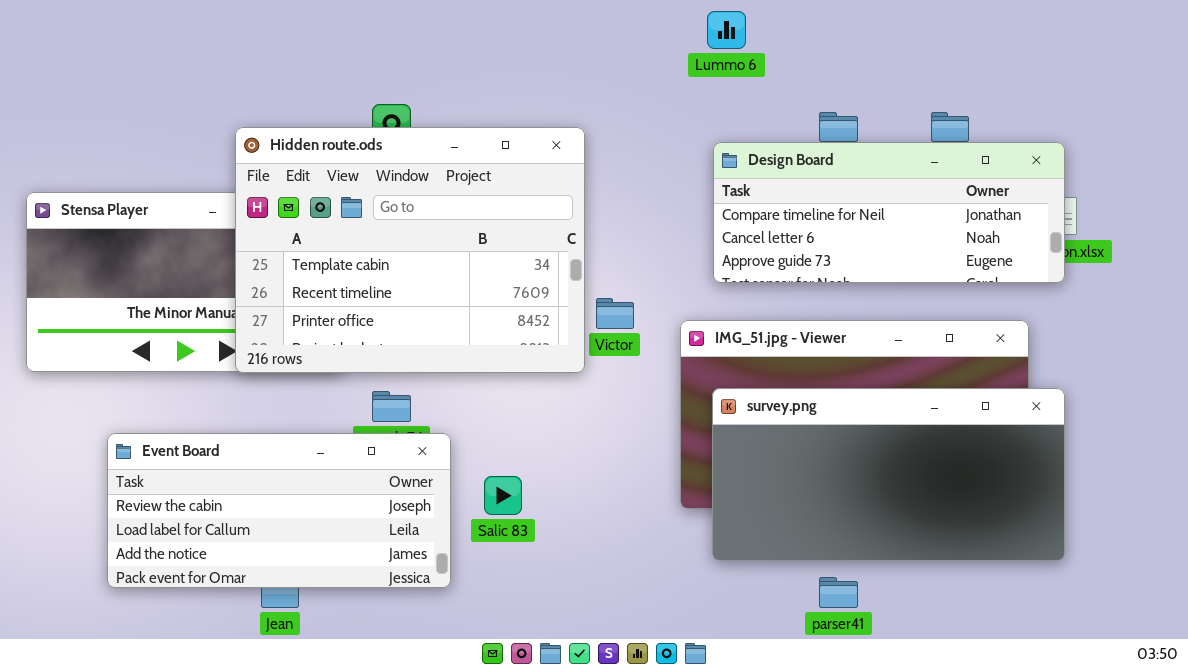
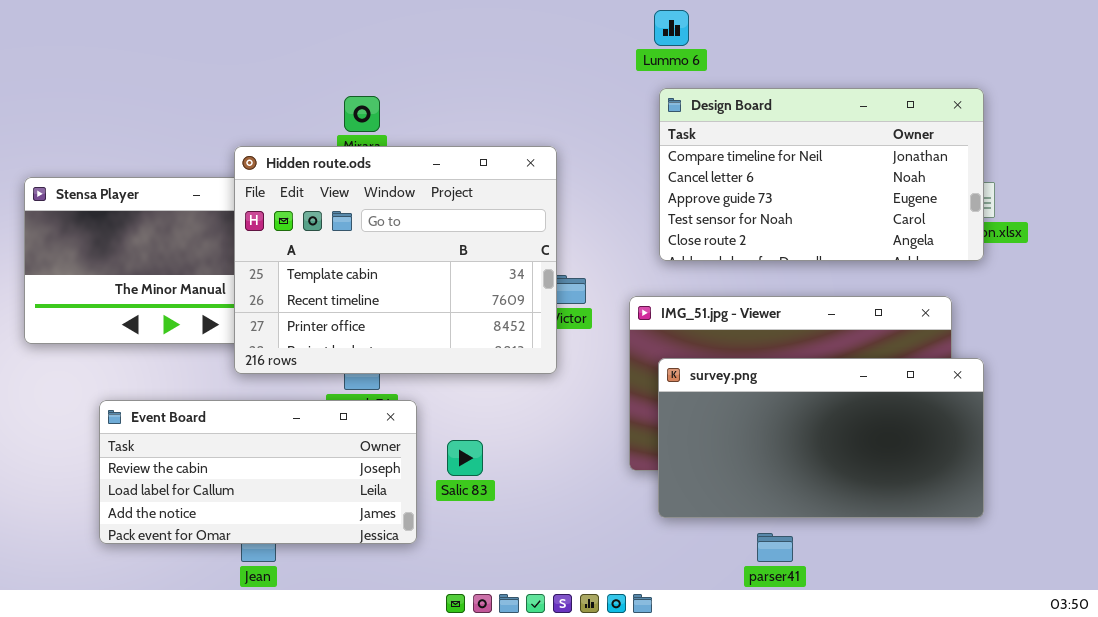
Hidden route.ods: [235,127,585,373] -> [234,146,557,374], moved
Design Board: [713,142,1065,283] -> [659,88,984,261], resized

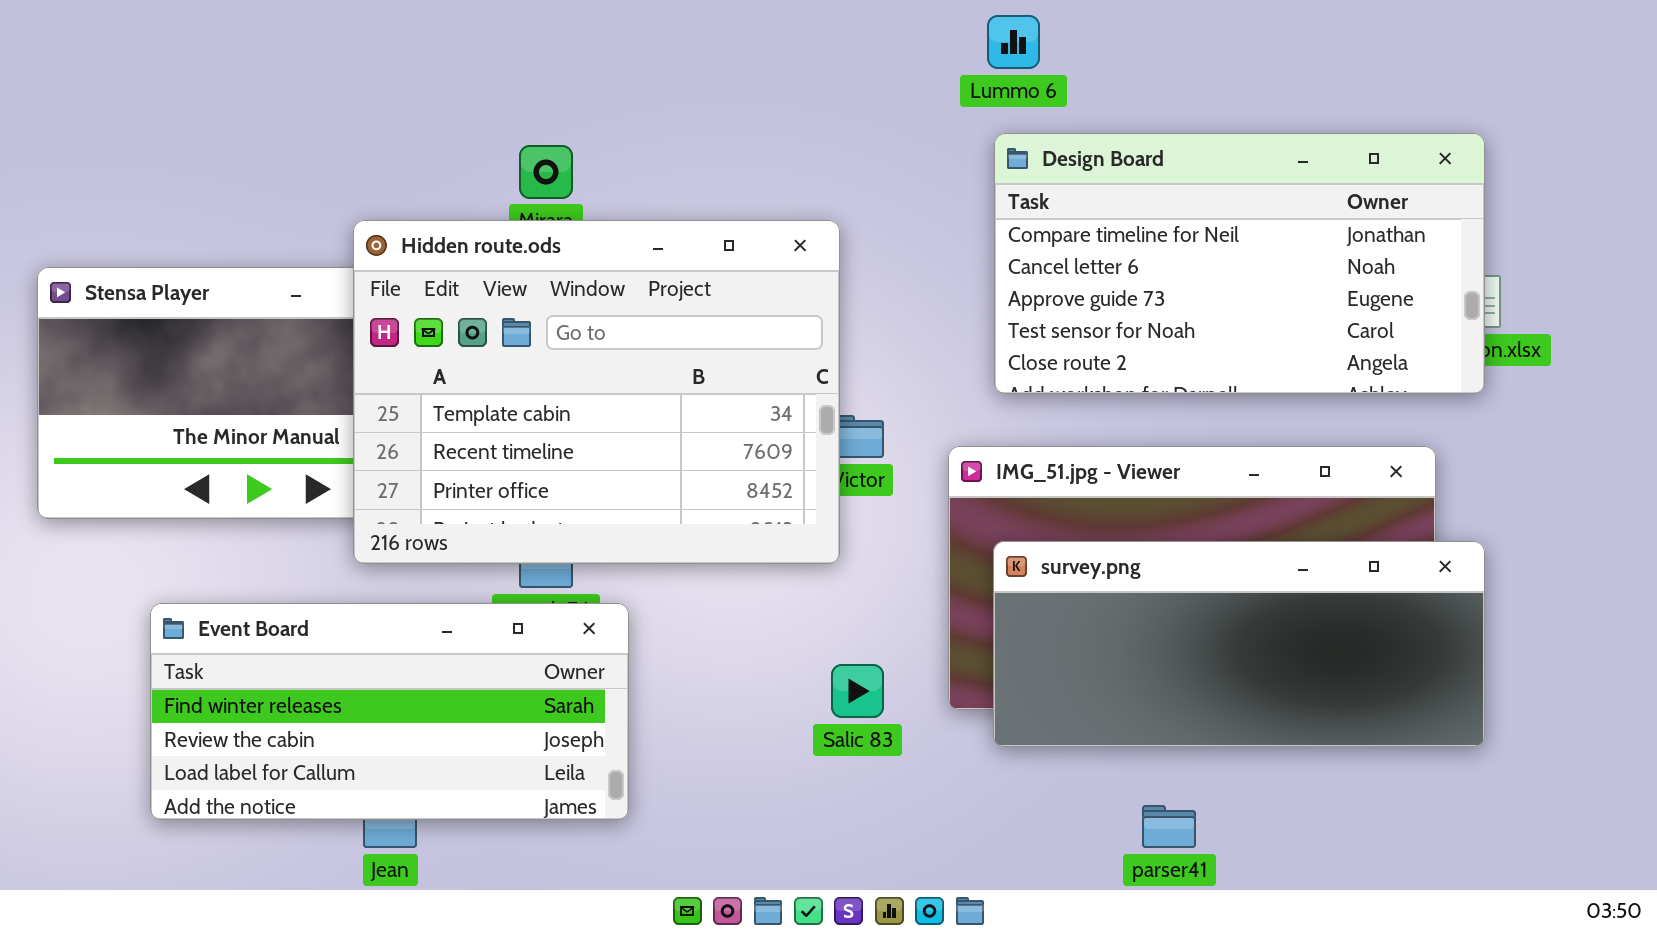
survey.png: [658,358,984,518] -> [993,541,1485,747], resized
Event Board: [99,400,417,544] -> [150,603,629,820], scrolled up 1 row
Salic 83: [447,440,483,476] -> [831,664,884,718], moved

